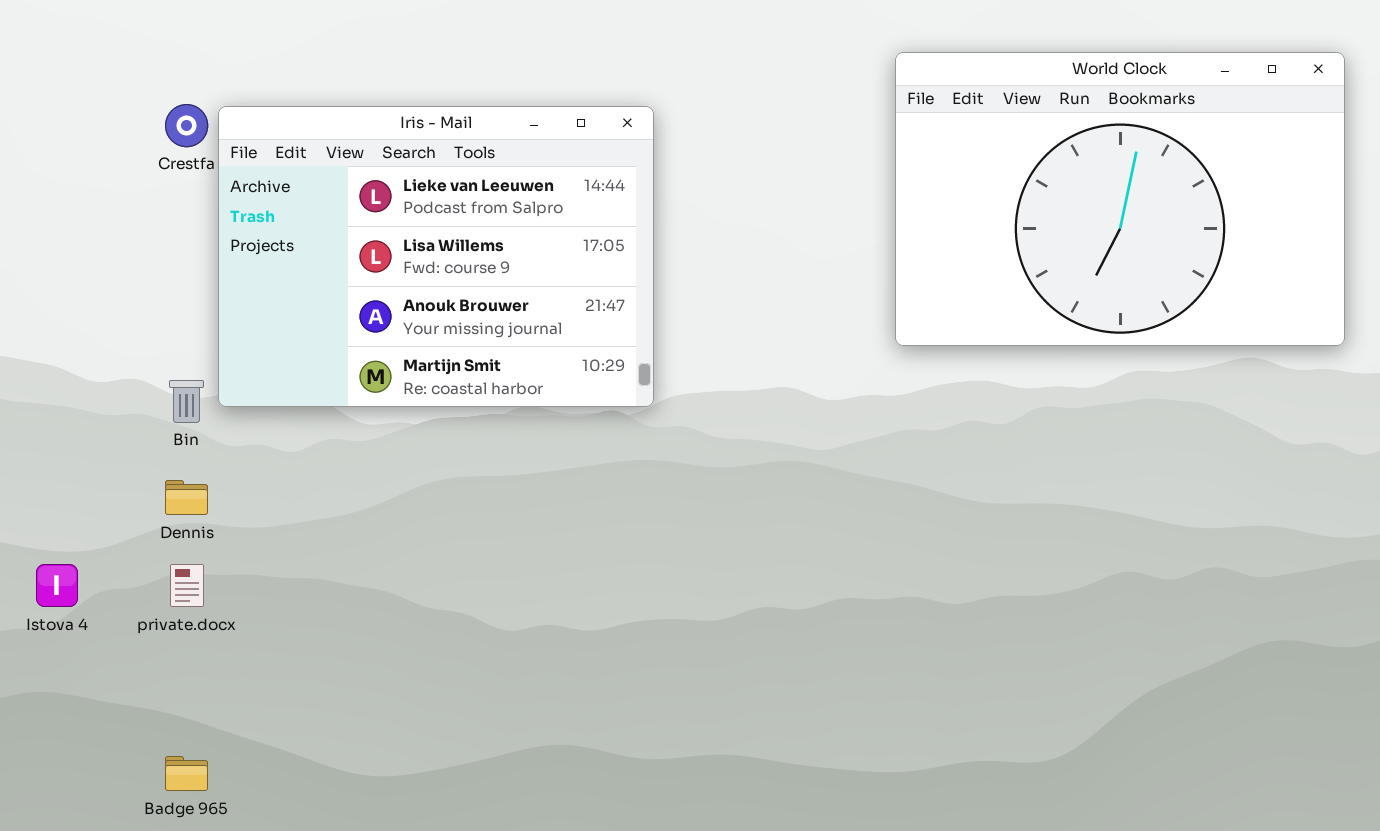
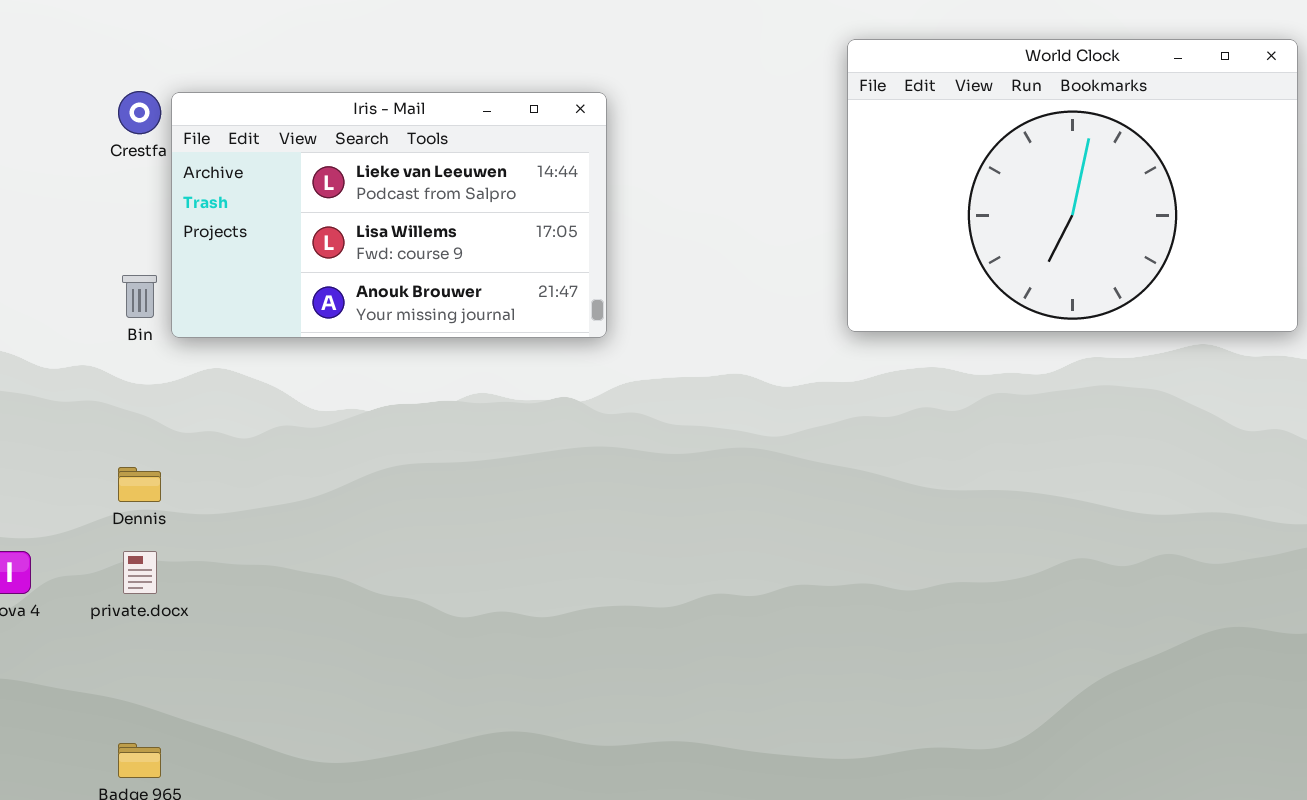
Iris - Mail: [218,106,654,407] -> [171,92,607,338], resized
Bin: [169,380,204,423] -> [122,275,157,318], moved

